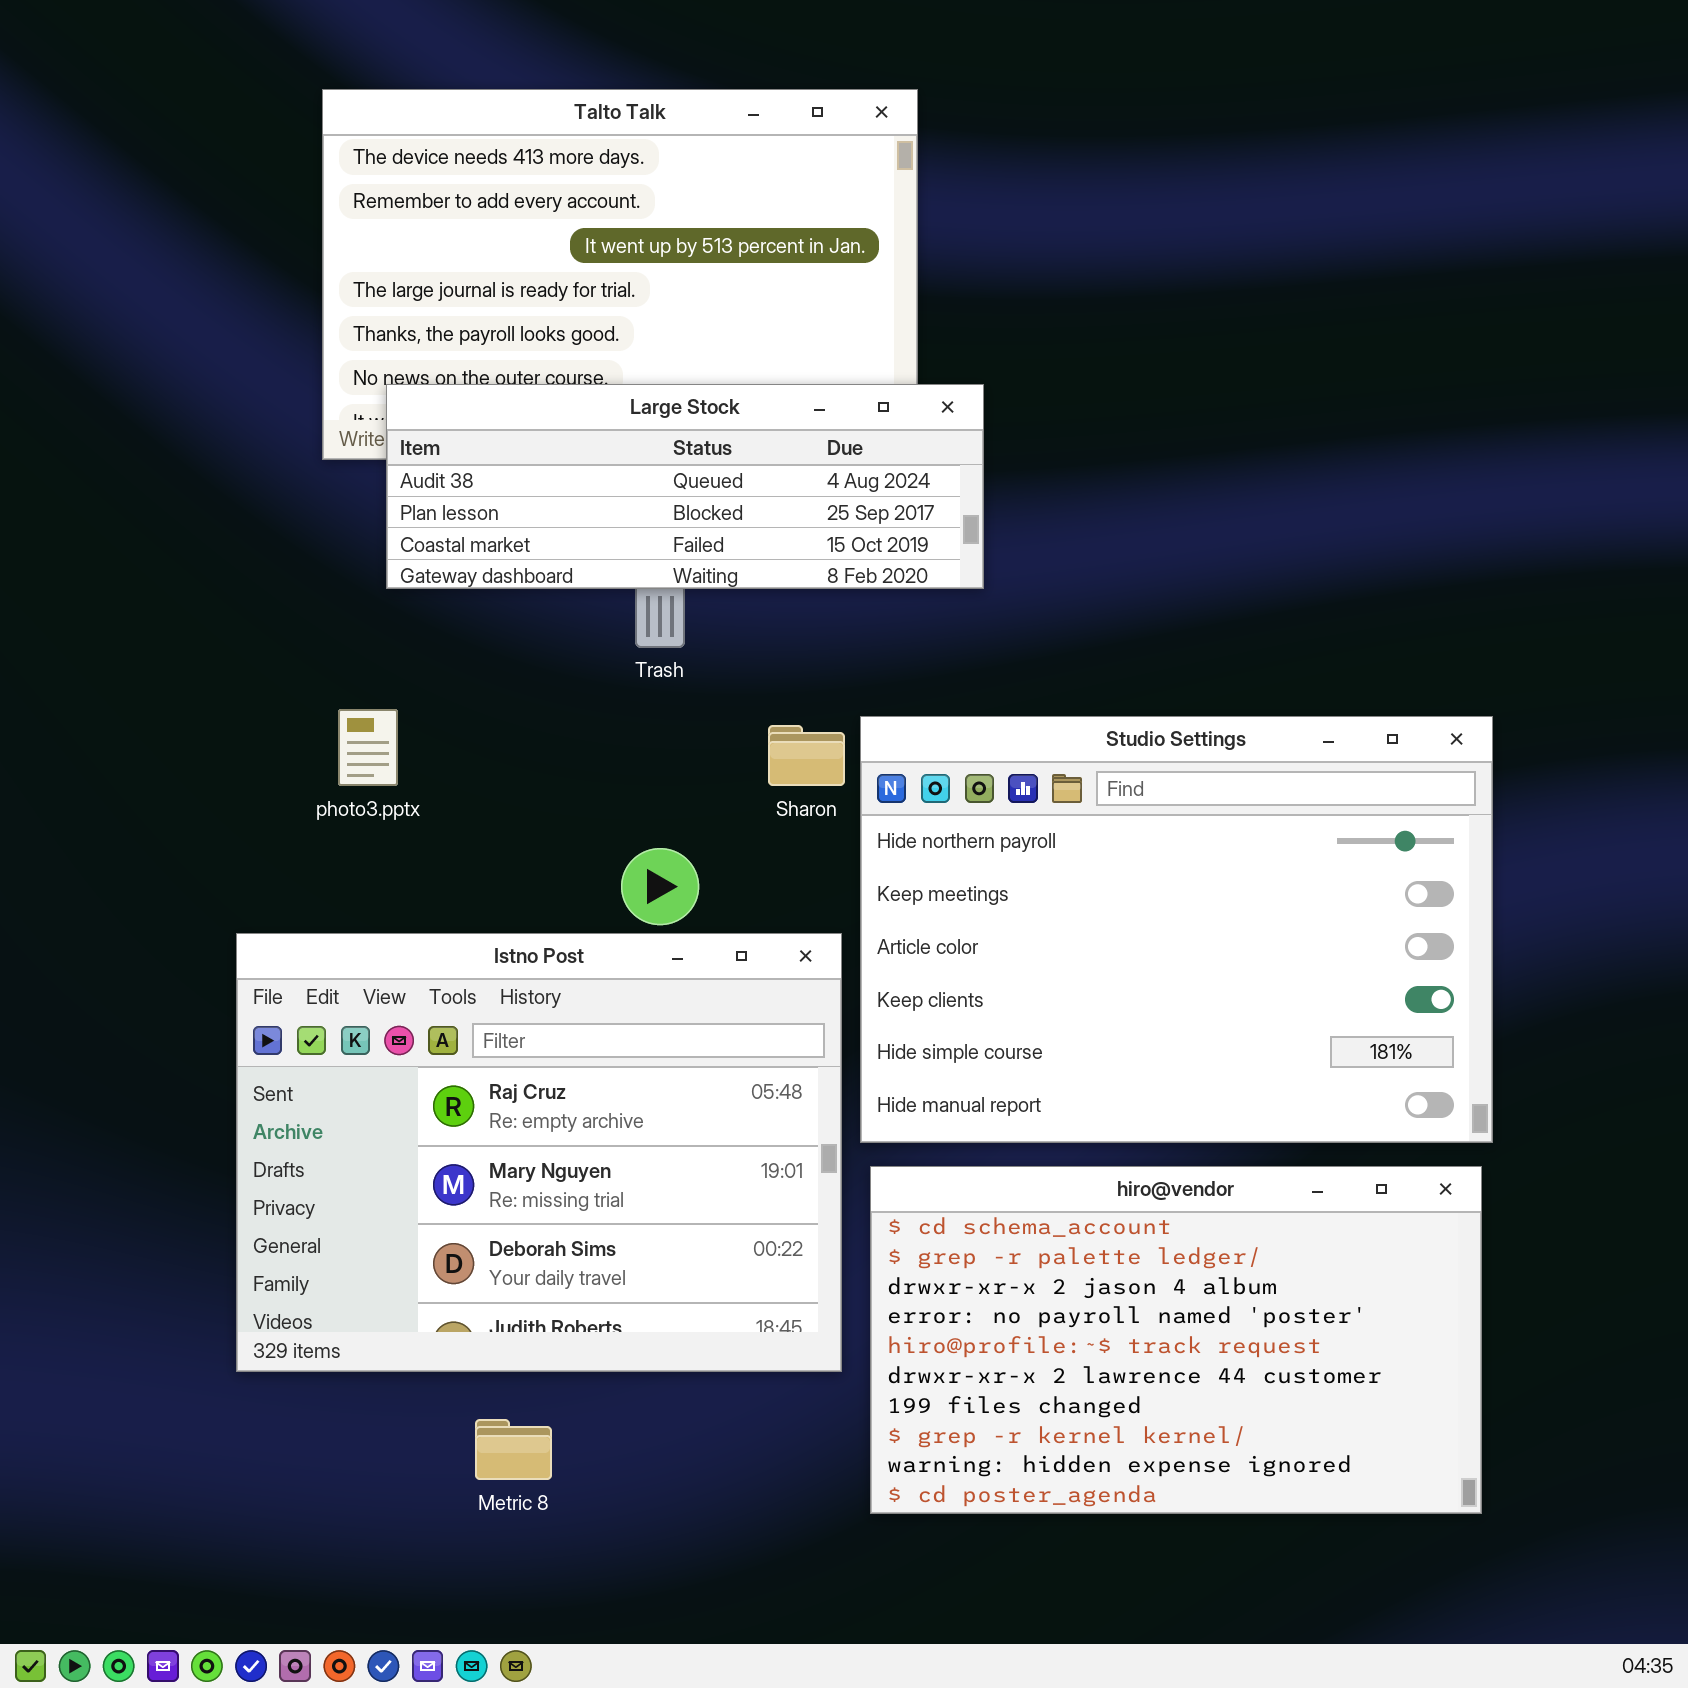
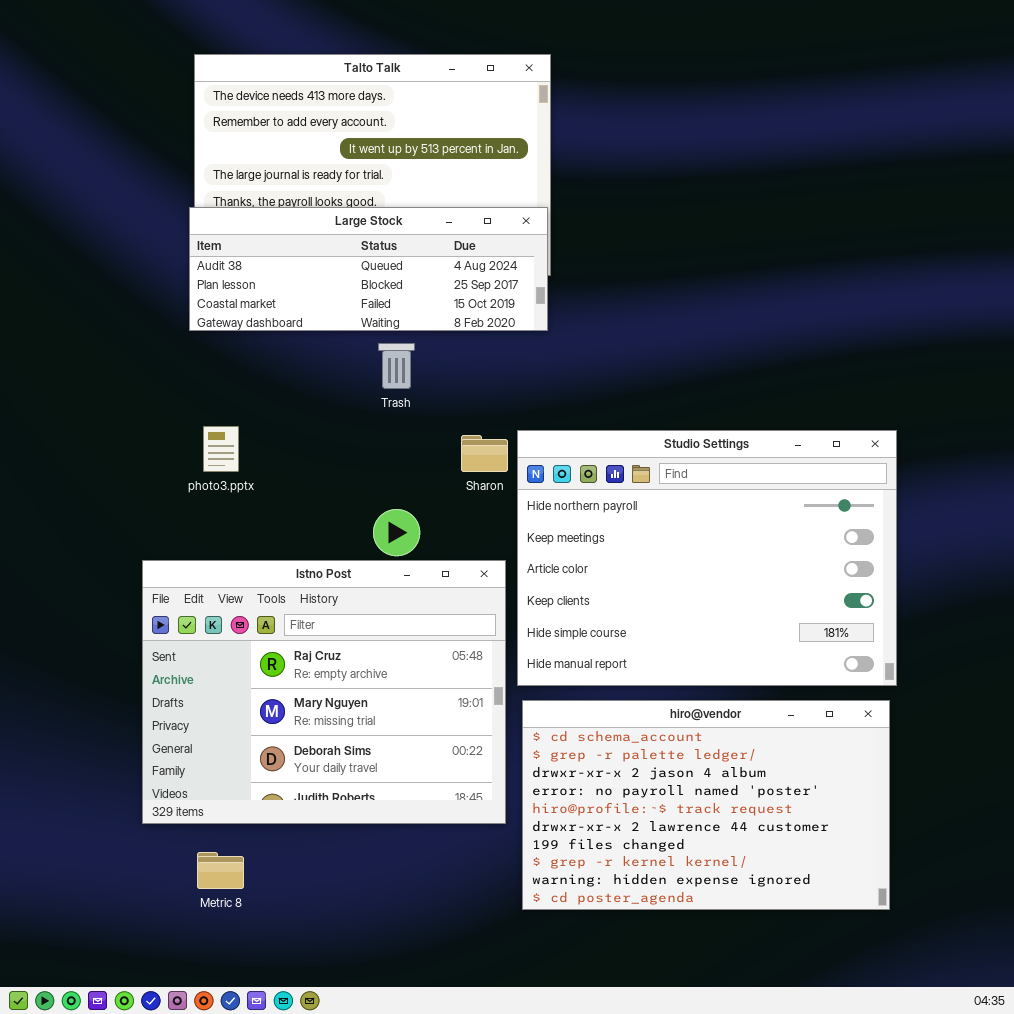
Large Stock: [386,384,984,589] -> [189,207,548,331], moved
Metric 8: [475,1419,552,1480] -> [197,852,244,889], moved

